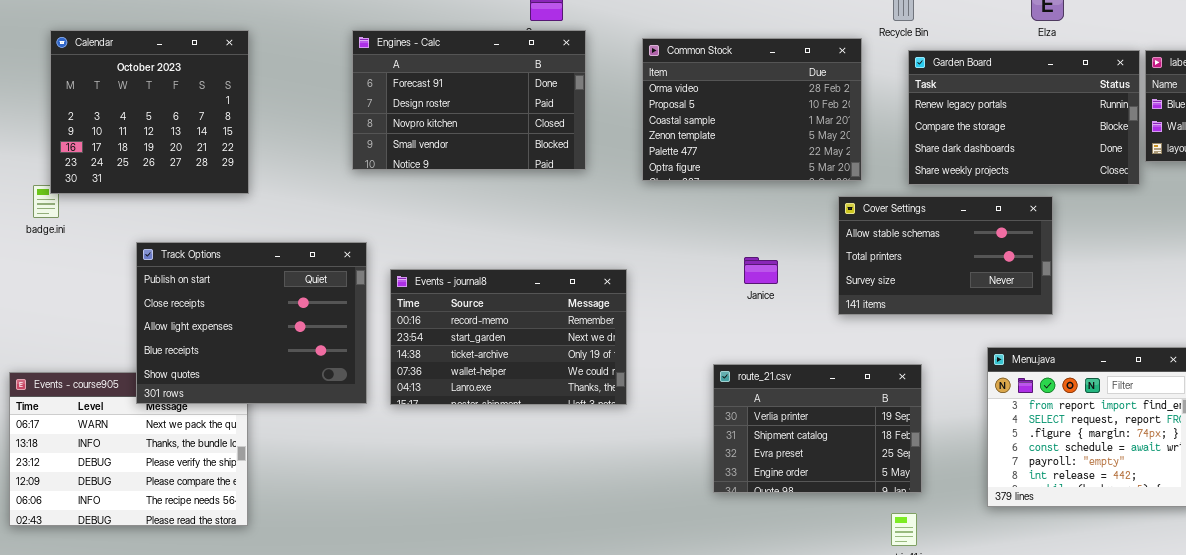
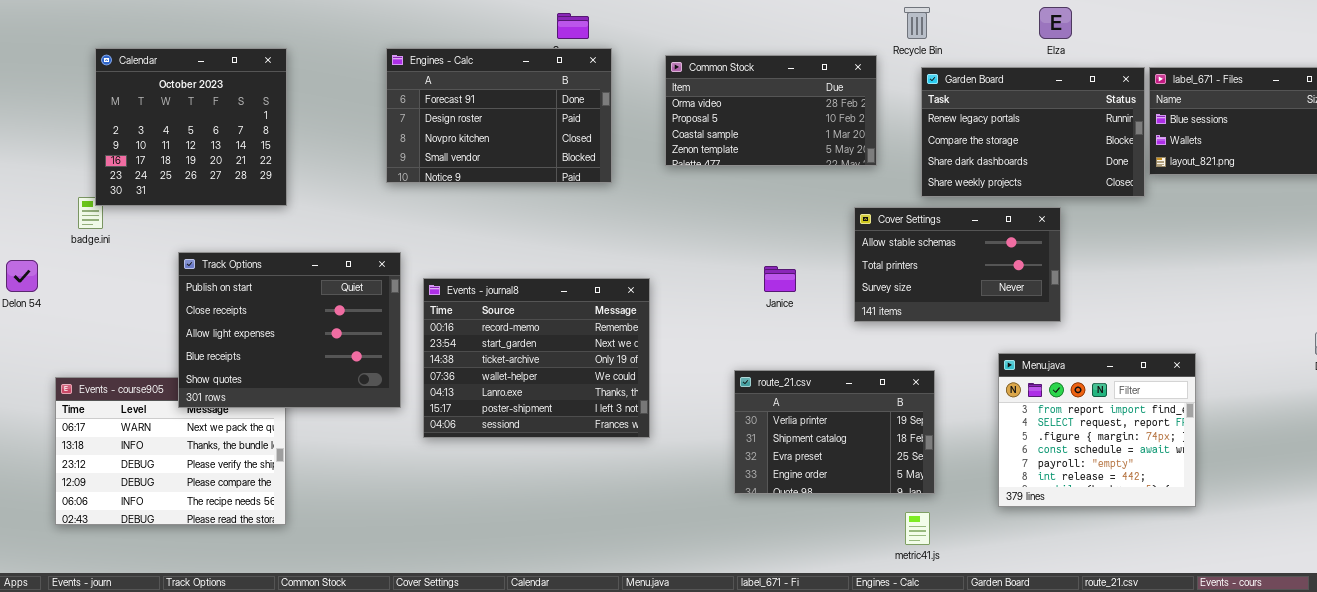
Common Stock: [642,38,862,181] -> [665,55,877,166], resized
Events - journal8: [390,269,627,405] -> [423,278,650,438], resized

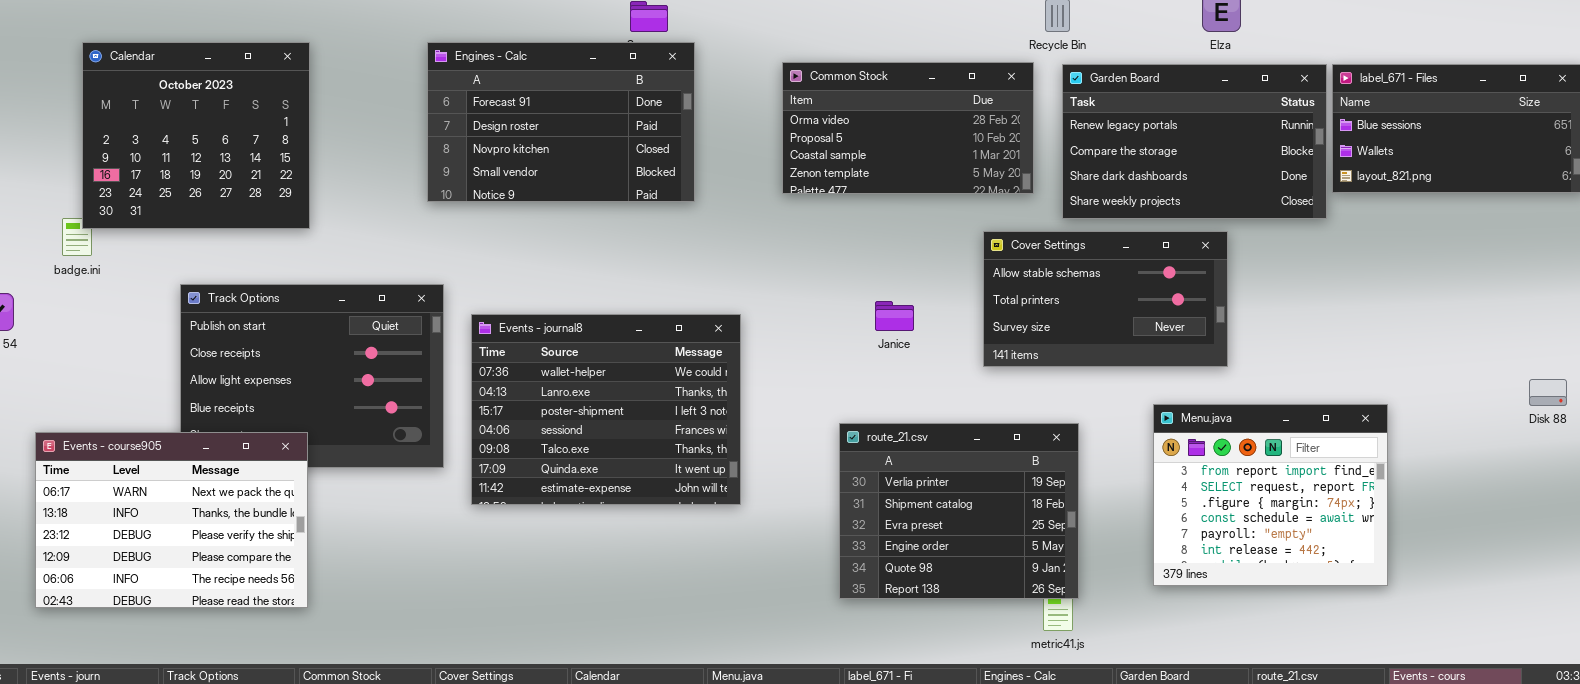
Common Stock: [665,55,877,166] -> [782,62,1034,194], moved
Events - journal8: [423,278,650,438] -> [471,314,741,505], scrolled down 3 rows
route_21.csv: [734,370,935,494] -> [839,423,1079,599], resized
Events - course905: [55,377,286,525] -> [35,432,308,608], raised

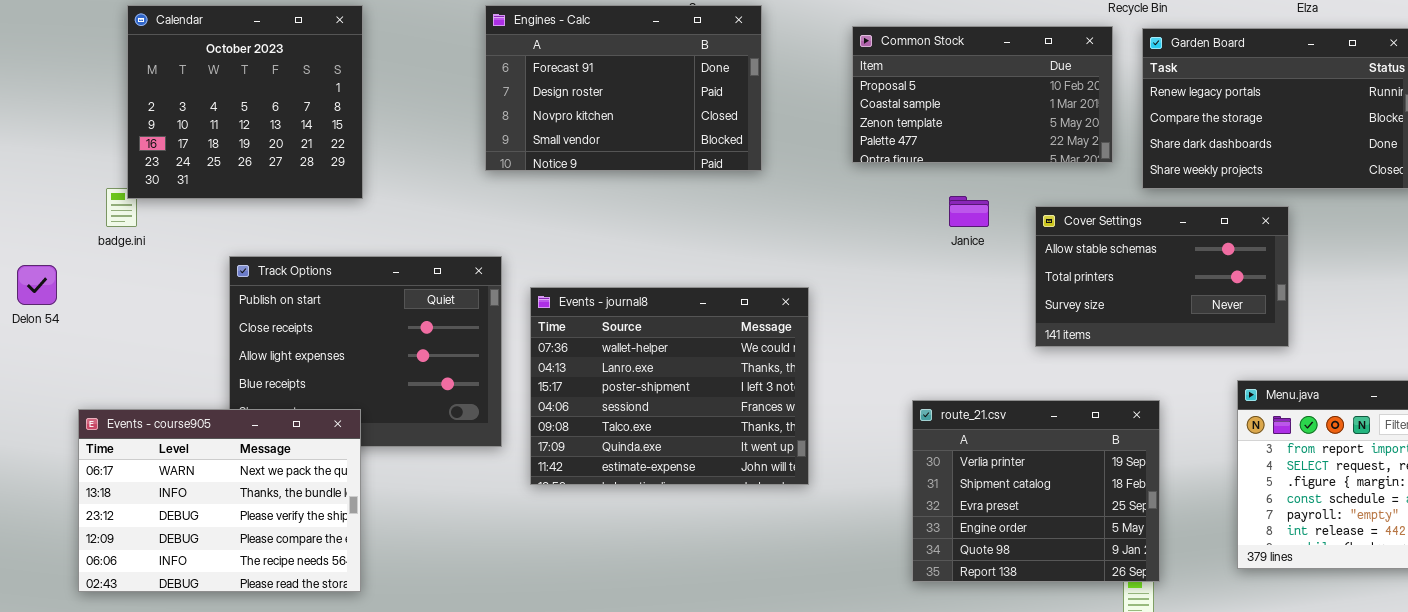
Common Stock: [782,62,1034,194] -> [852,26,1113,163], scrolled down 1 row
Cover Settings: [983,231,1228,367] -> [1035,206,1289,347], moved
Janice: [875,301,914,331] -> [949,196,989,227], moved

